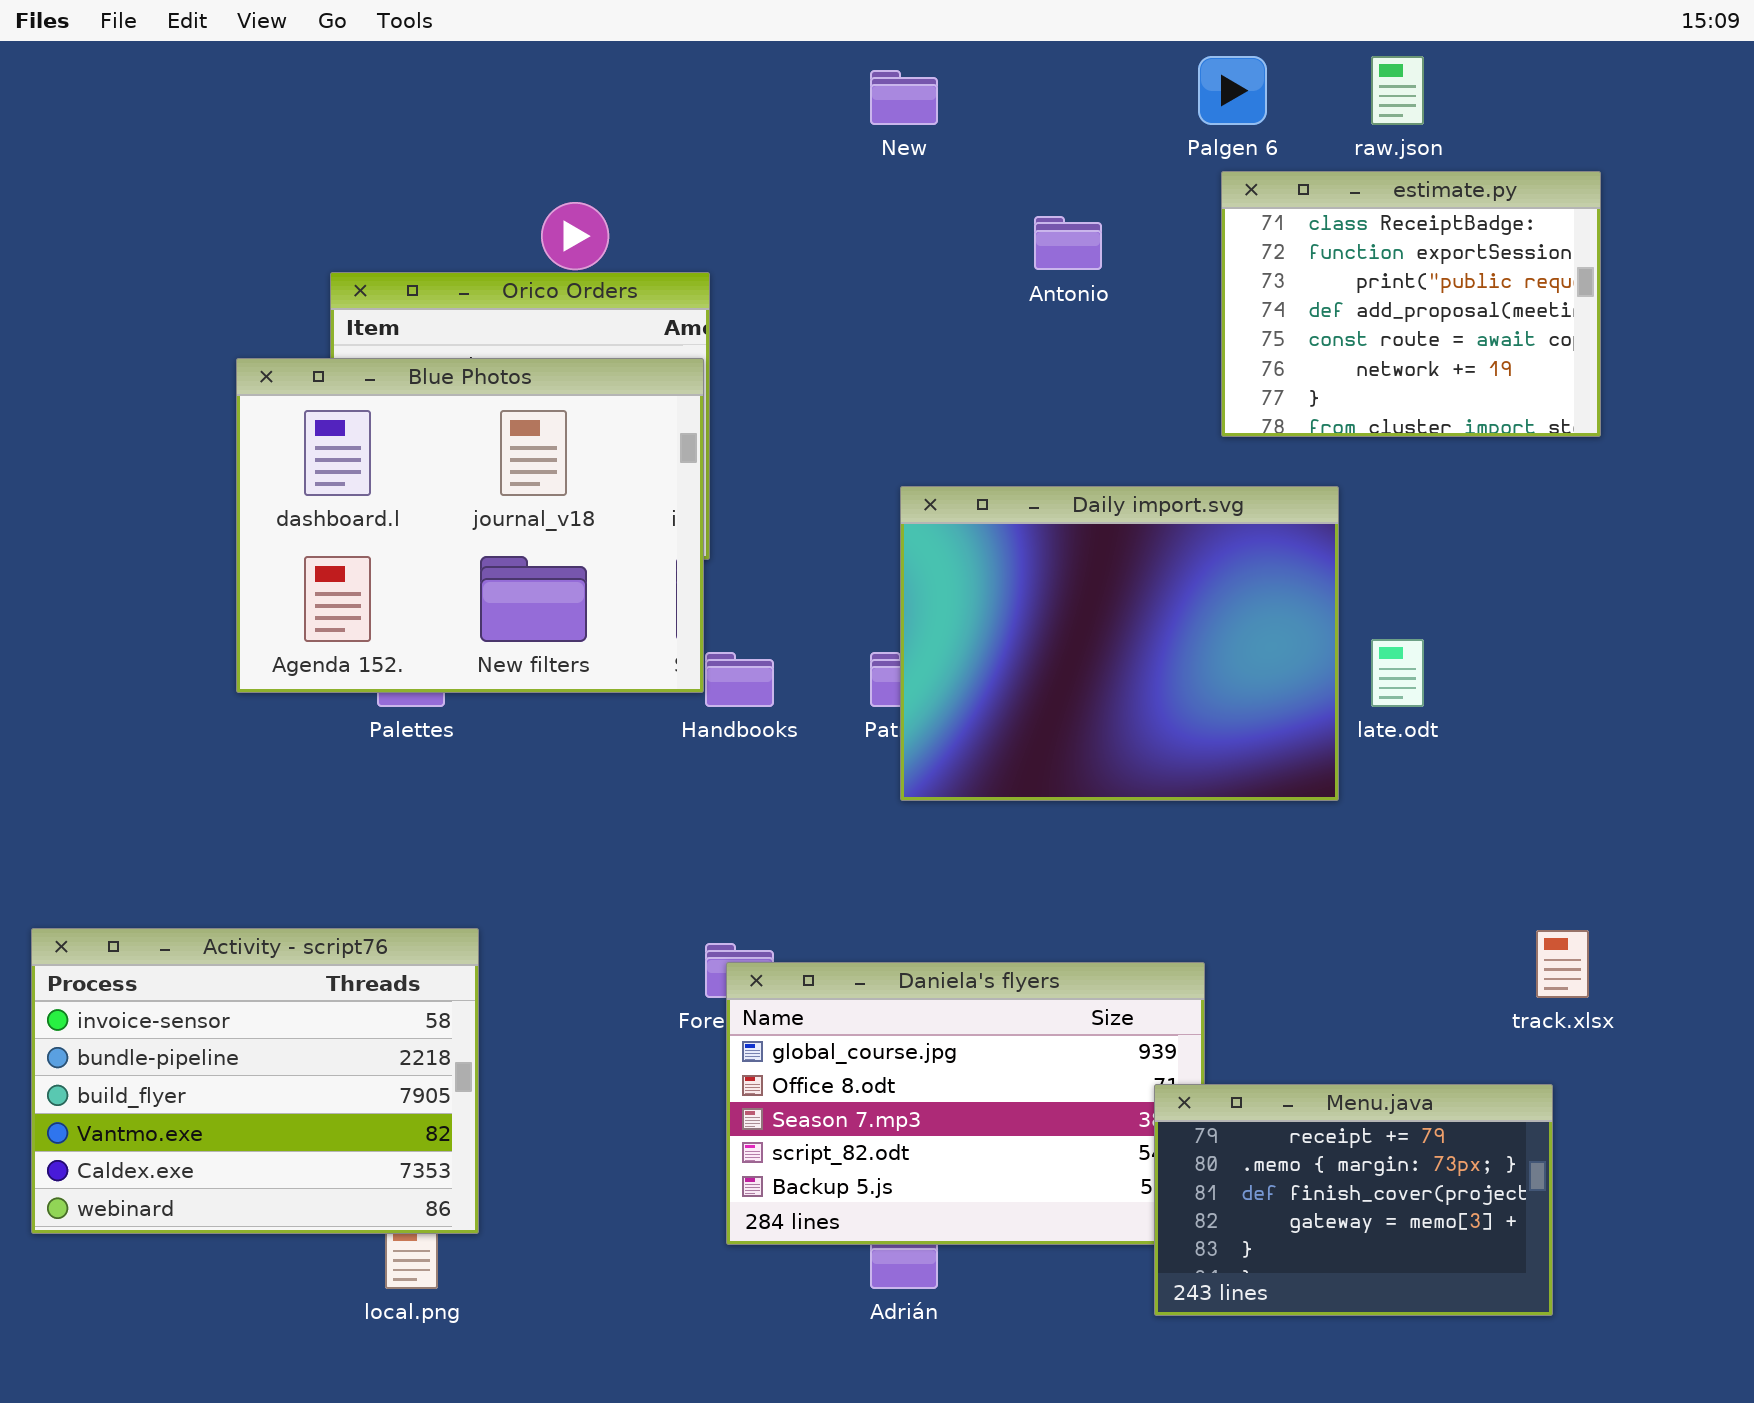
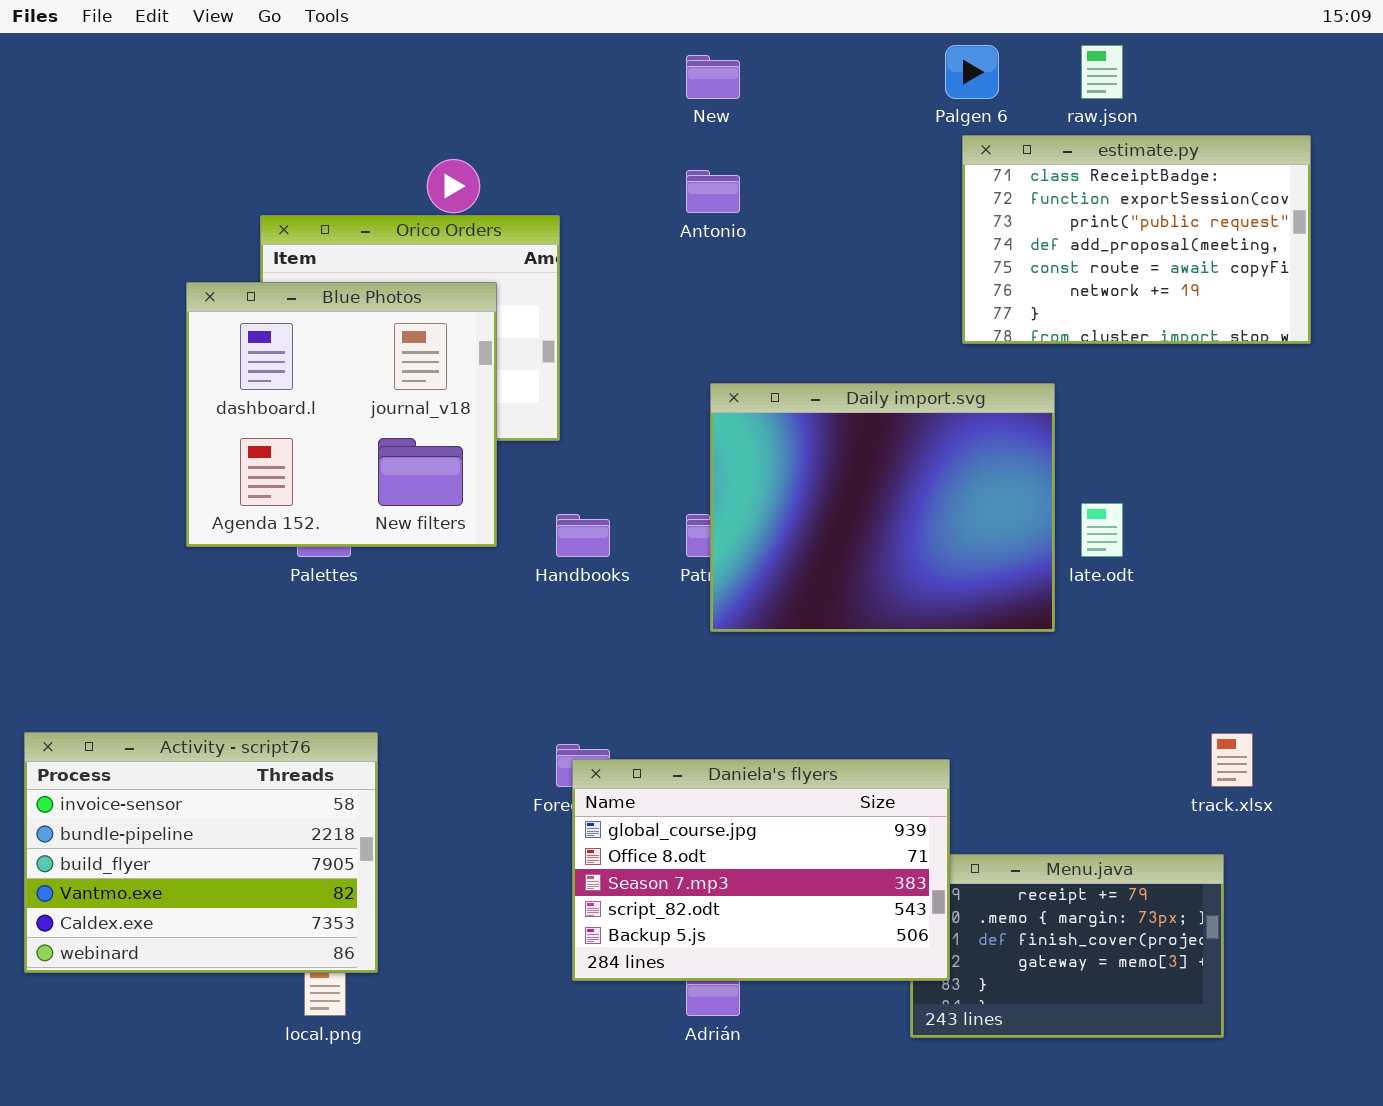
estimate.py: [1221,171,1601,437] -> [962,135,1311,344], resized
Antonio: [1034,216,1102,270] -> [686,170,740,213], moved
Blue Photos: [236,358,704,693] -> [186,282,497,547], resized
Daniela's flyers: [726,962,1205,1245] -> [572,759,950,981], raised

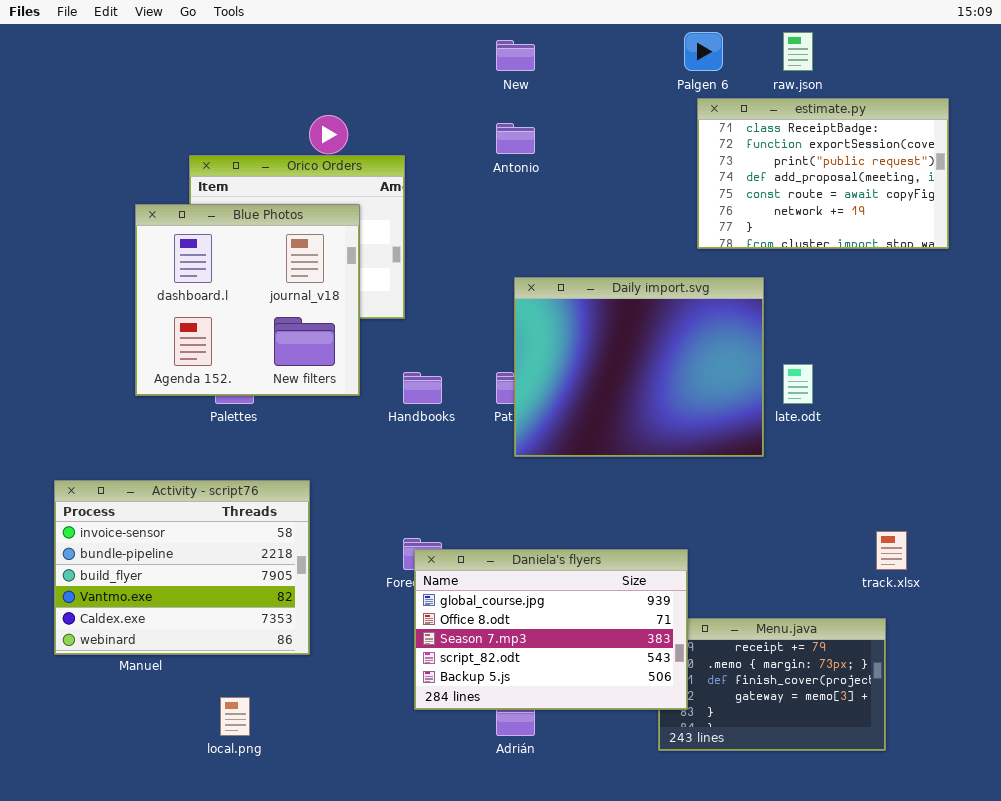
Activity - script76: [24,732,378,973] -> [54,480,310,655], moved

